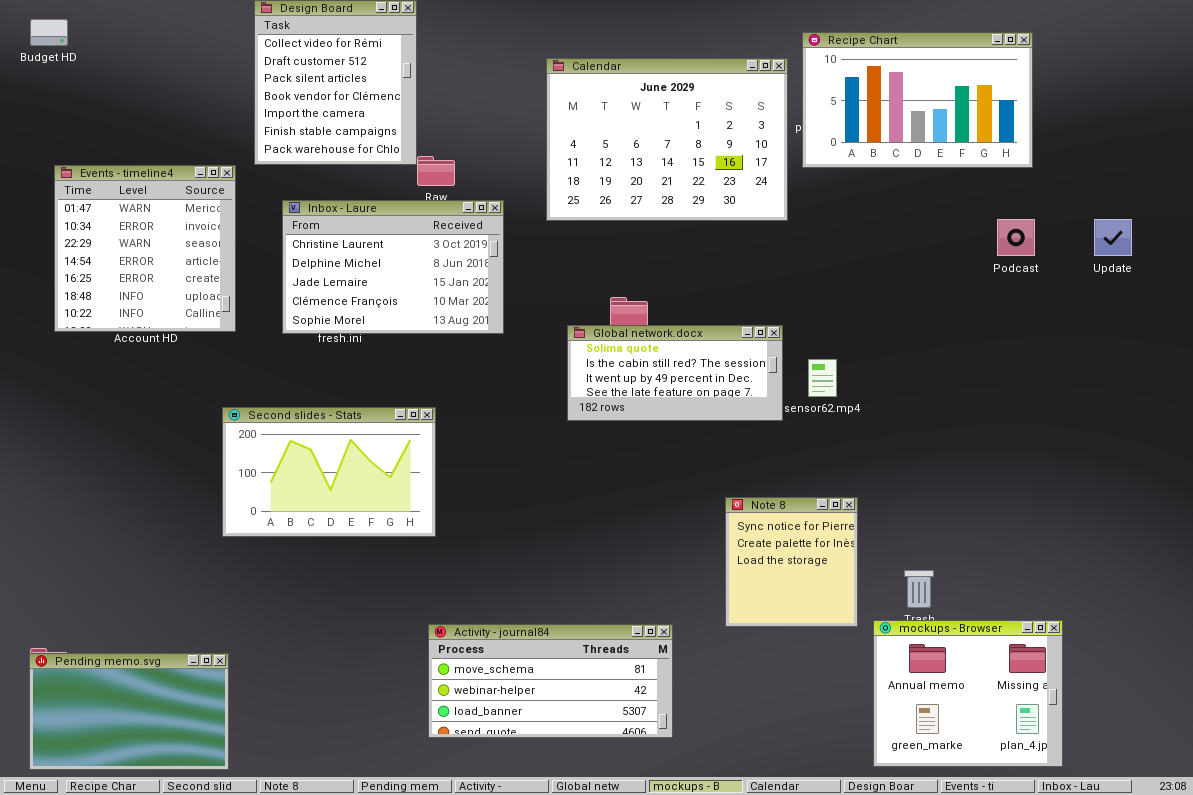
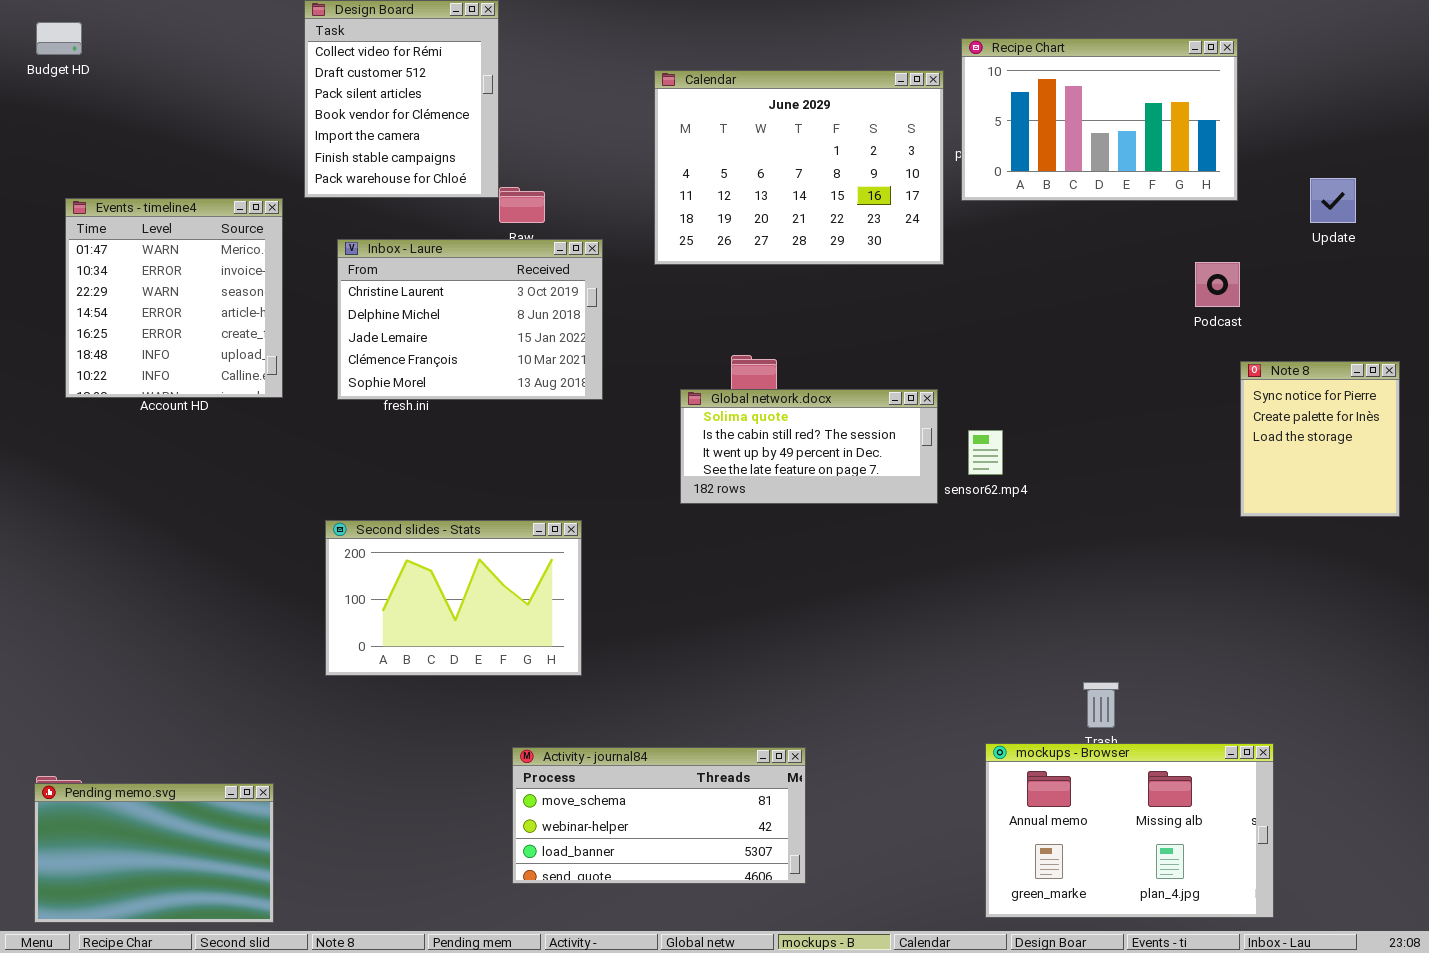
Update: [1094,219,1132,256] -> [1310,178,1356,223], moved
Second slides - Stats: [222,407,436,537] -> [325,520,582,676], moved
Note 8: [725,497,858,627] -> [1240,361,1400,517], moved
mockups - Browser: [873,620,1063,767] -> [985,743,1274,918], resized

